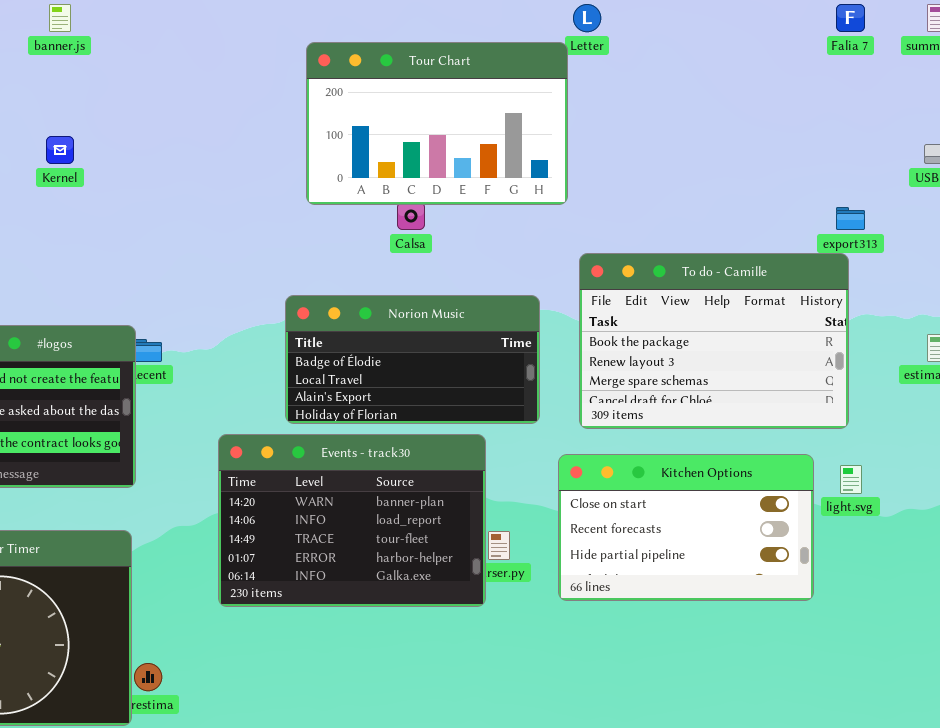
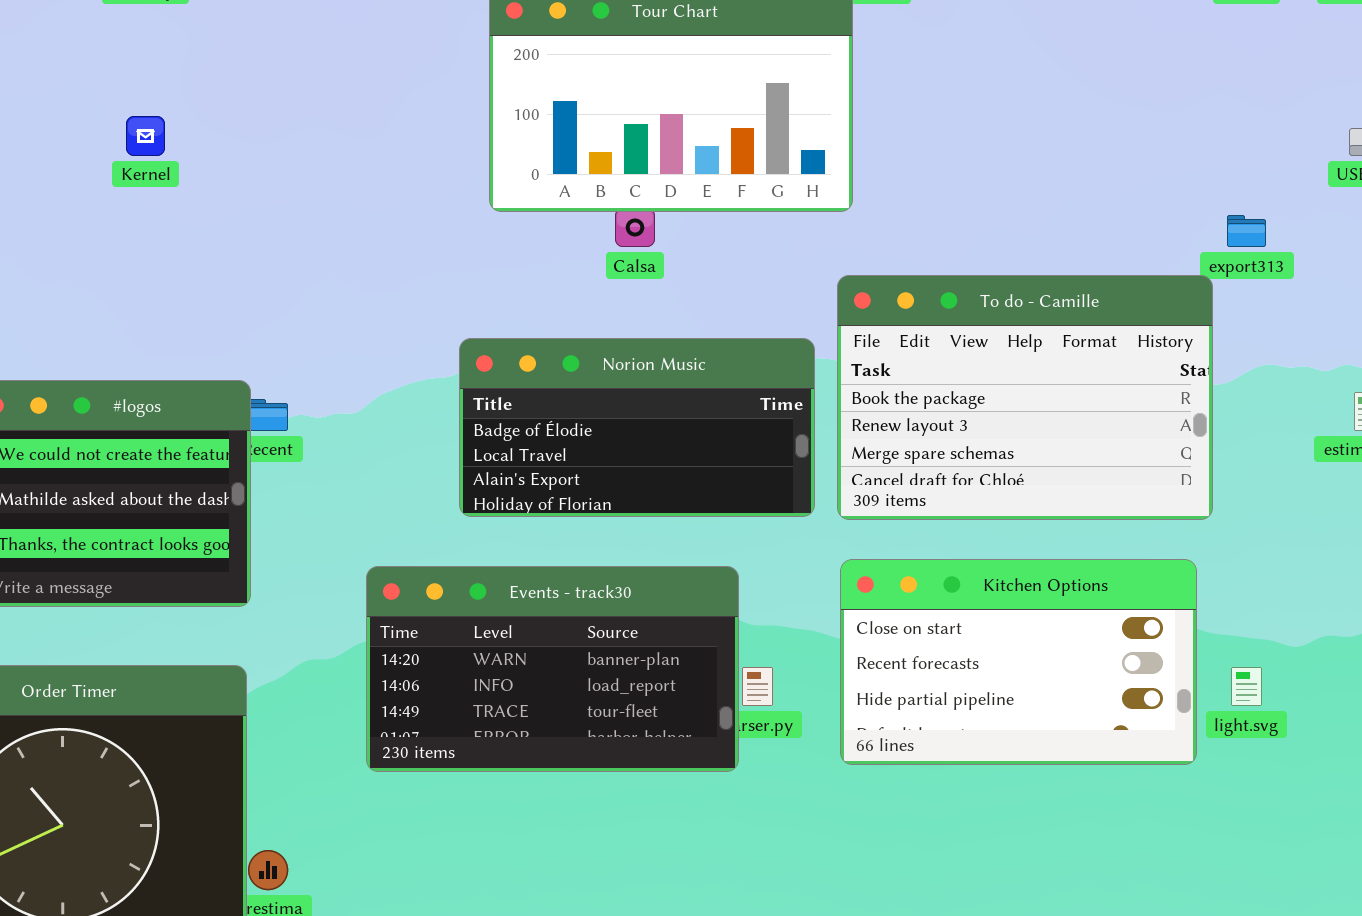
To do - Camille: [579,253,849,429] -> [837,275,1213,520], moved
Events - track30: [218,434,486,607] -> [366,566,739,772], resized
light.svg: [840,465,862,494] -> [1231,667,1262,706], moved

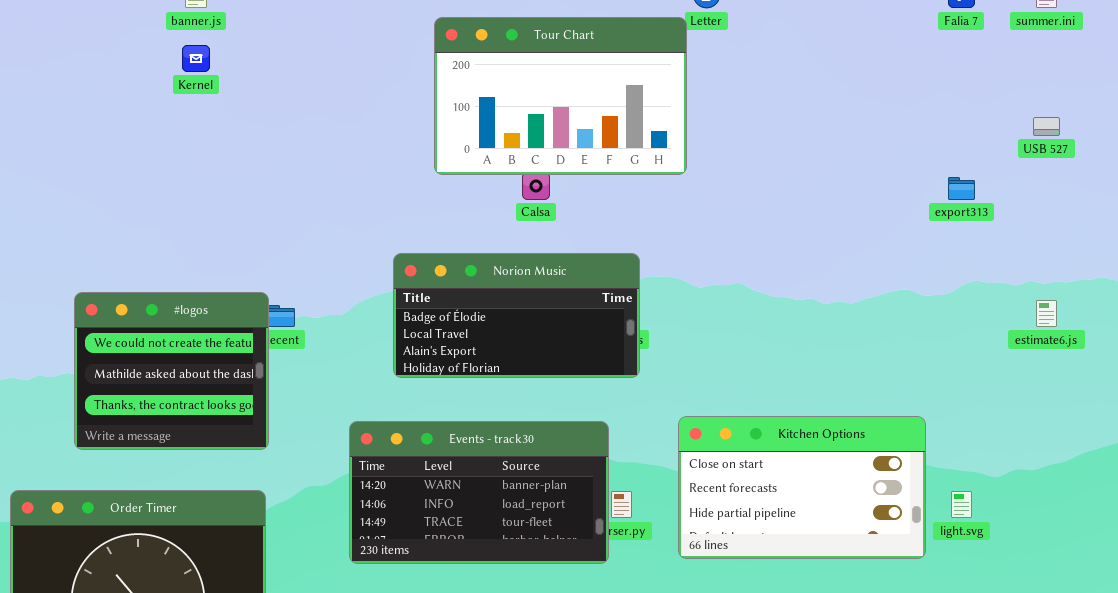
Kernel: [126,116,165,156] -> [182,45,210,72], moved
To do - Camille: [837,275,1213,520] -> none, closed
Norion Music: [459,338,815,517] -> [393,253,640,378], moved

